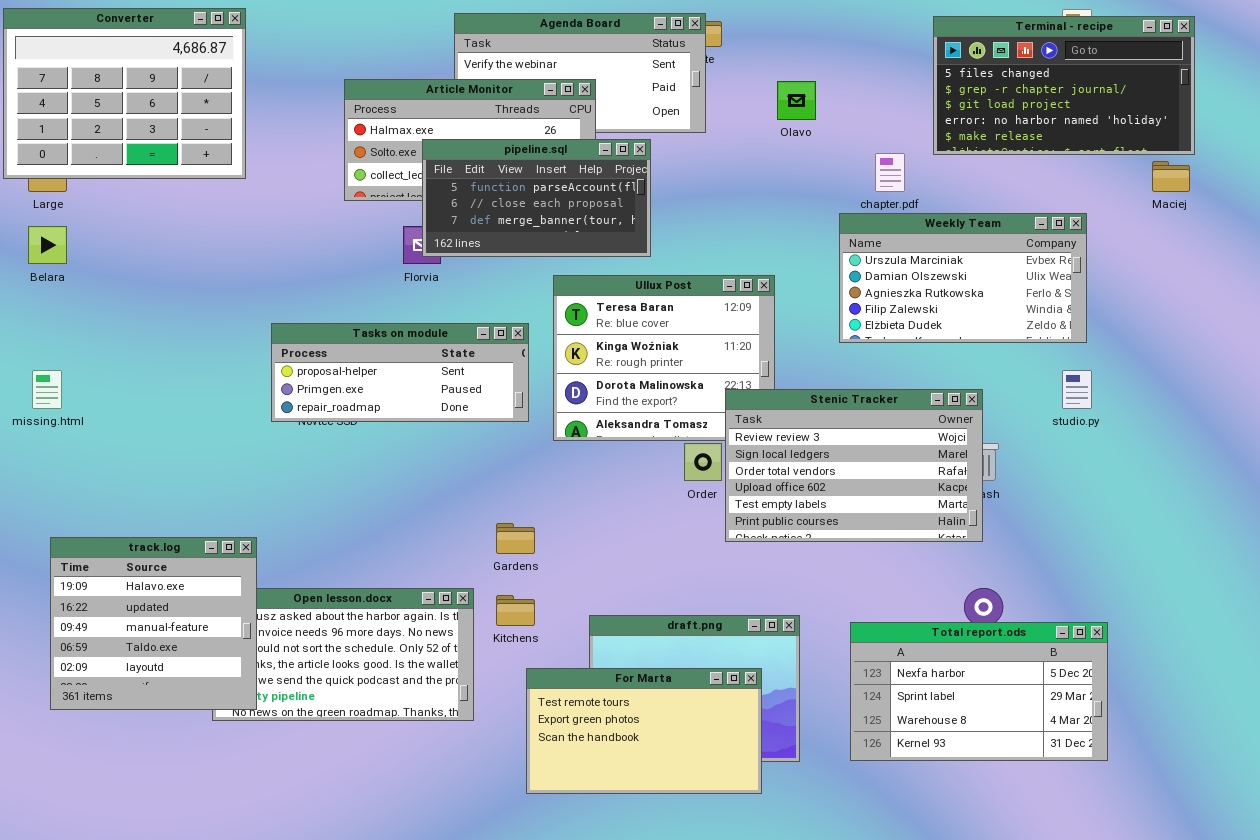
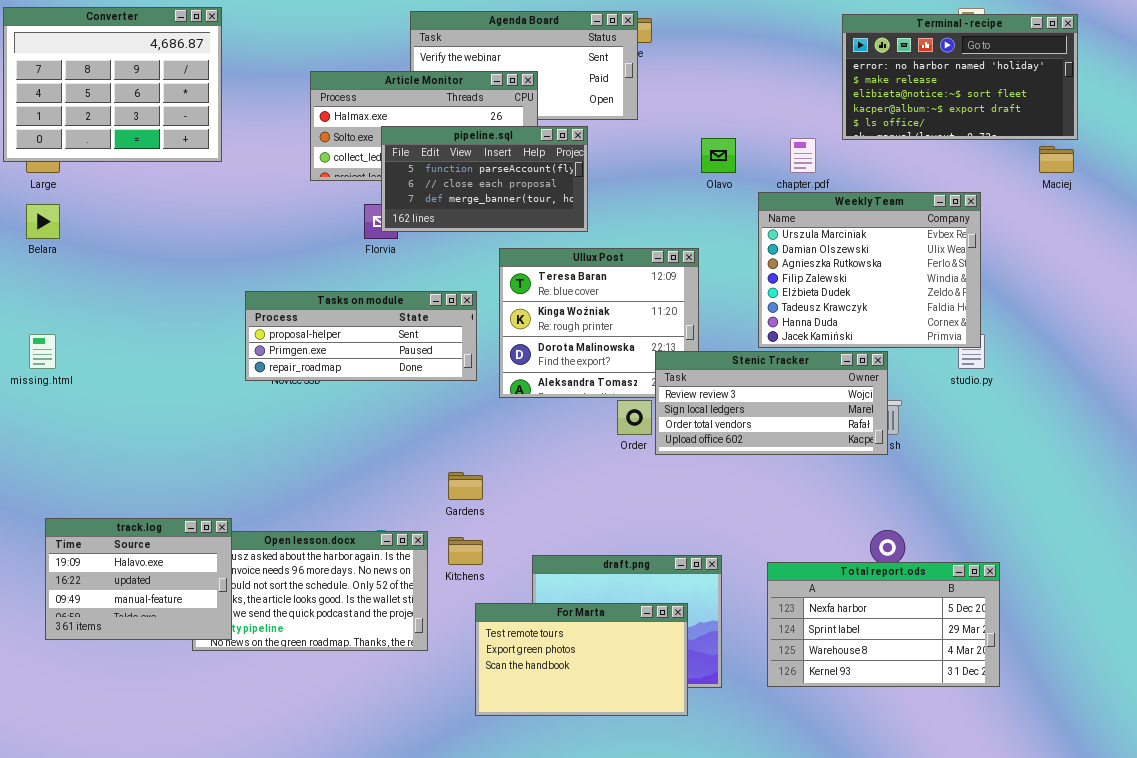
Terminal - recipe: [933,16,1195,155] -> [842,14,1078,140], scrolled down 3 rows
Olavo: [777,81,816,120] -> [701,138,736,173], moved
Weekly Team: [839,213,1087,343] -> [758,192,981,348], resized
Stenic Tracker: [725,389,983,542] -> [655,351,888,455], resized
track.log: [50,537,257,710] -> [45,518,232,640], resized

